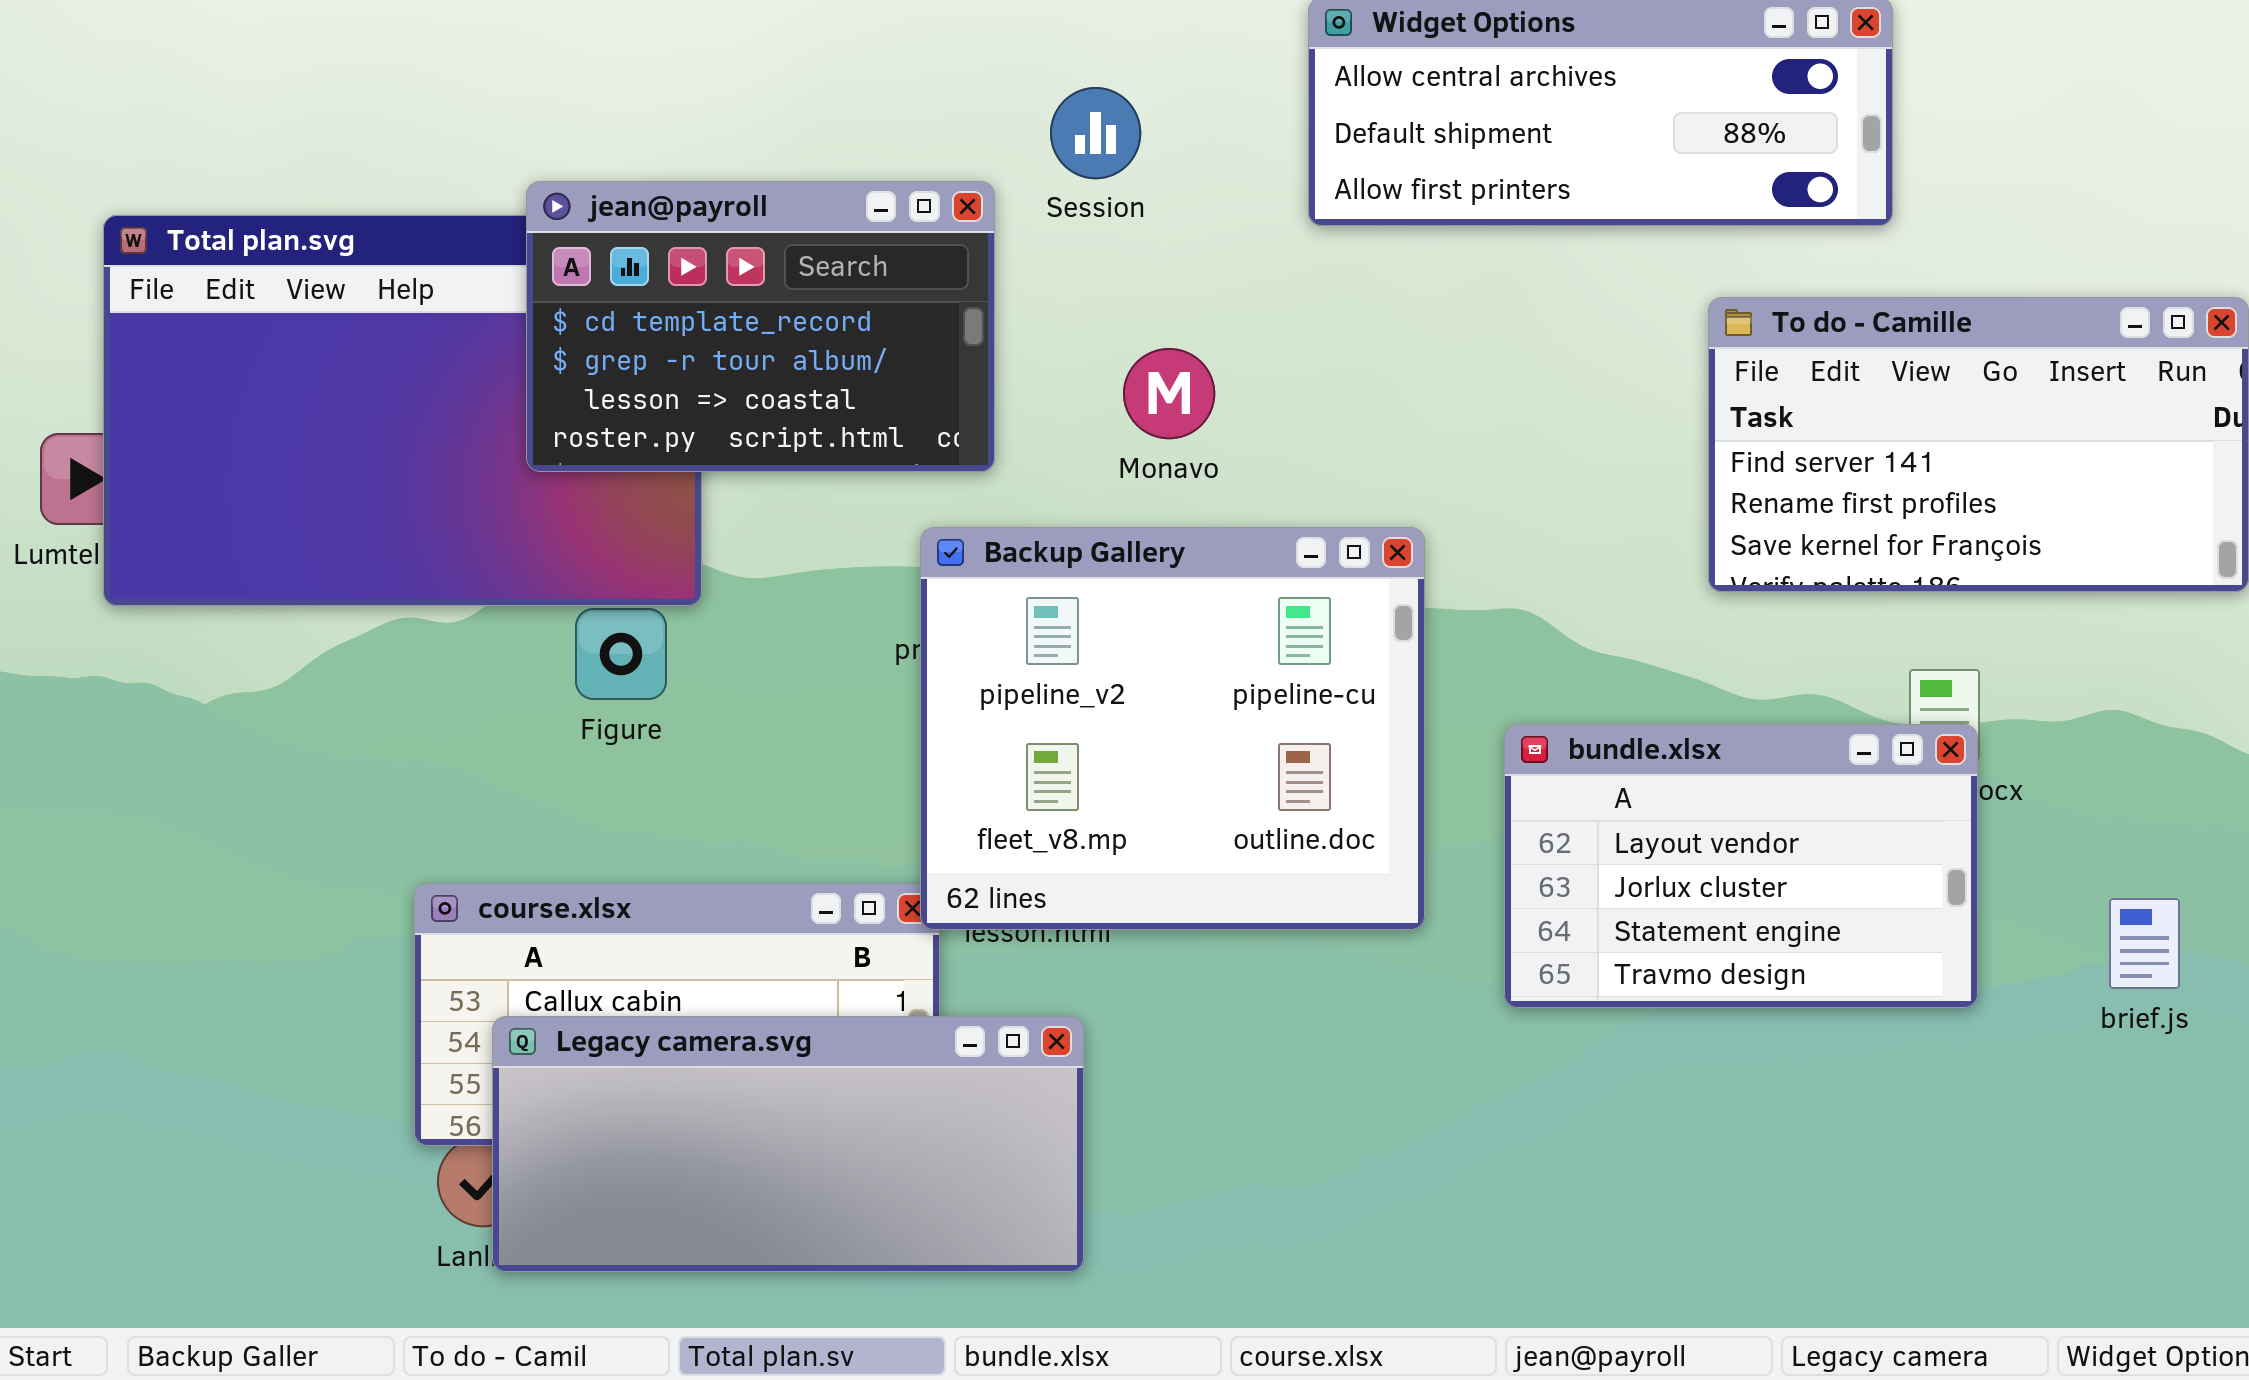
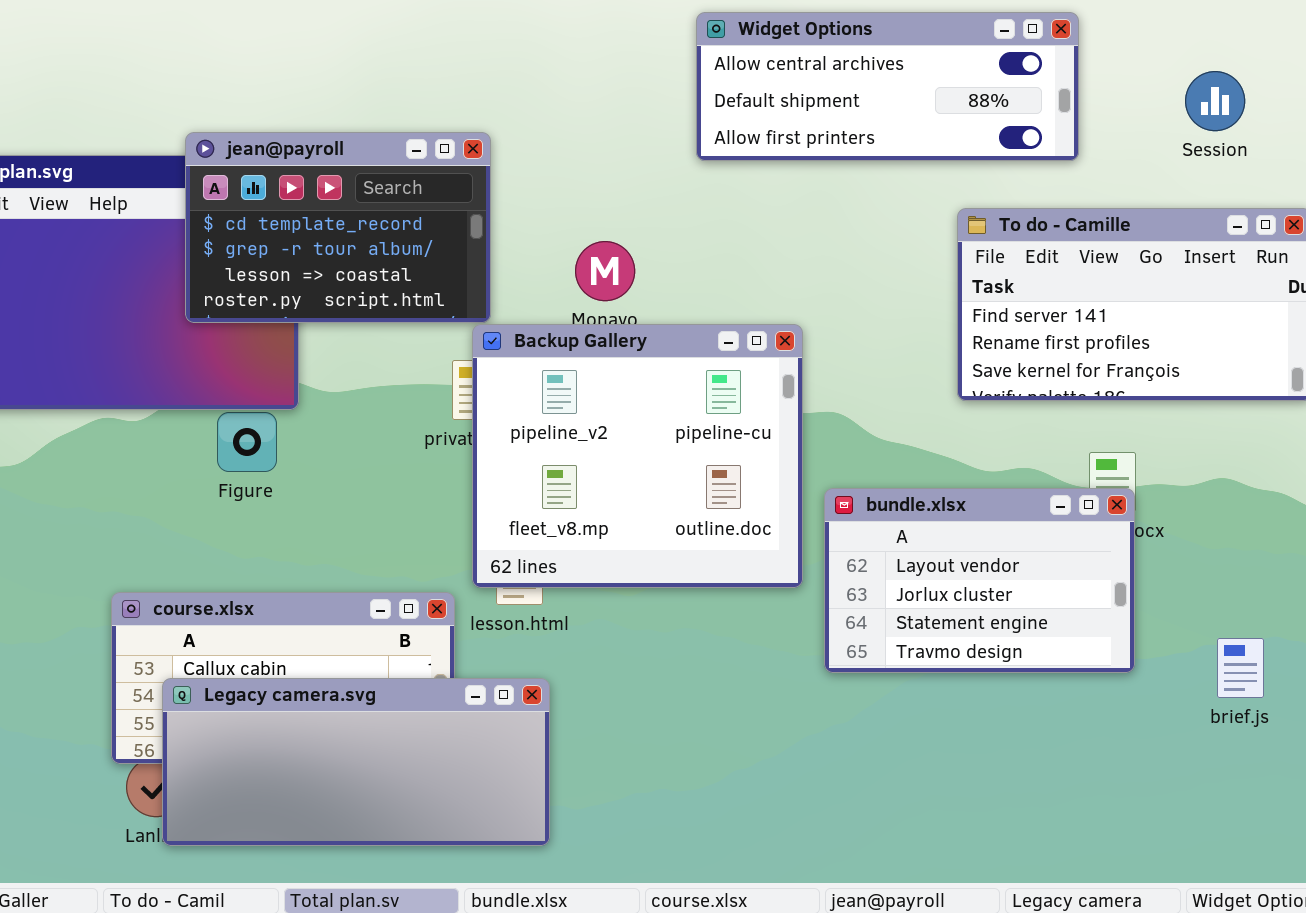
Session: [1050,87,1141,179] -> [1185,71,1245,131], moved
Backup Gallery: [920,527,1425,930] -> [472,324,803,588], moved
brief.js: [2109,898,2180,989] -> [1217,638,1264,698], moved

